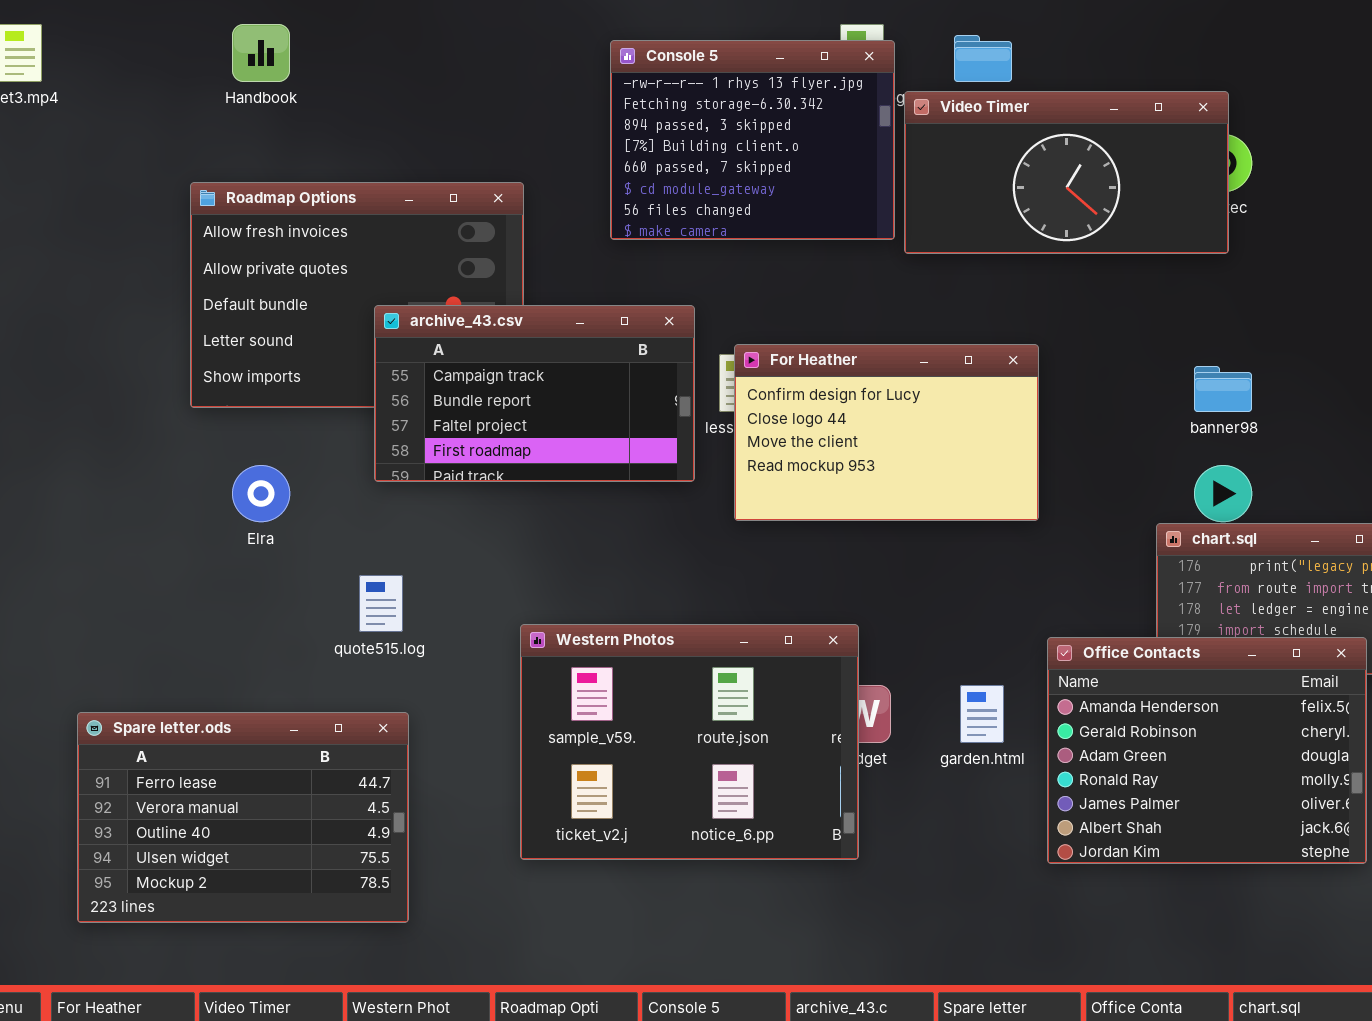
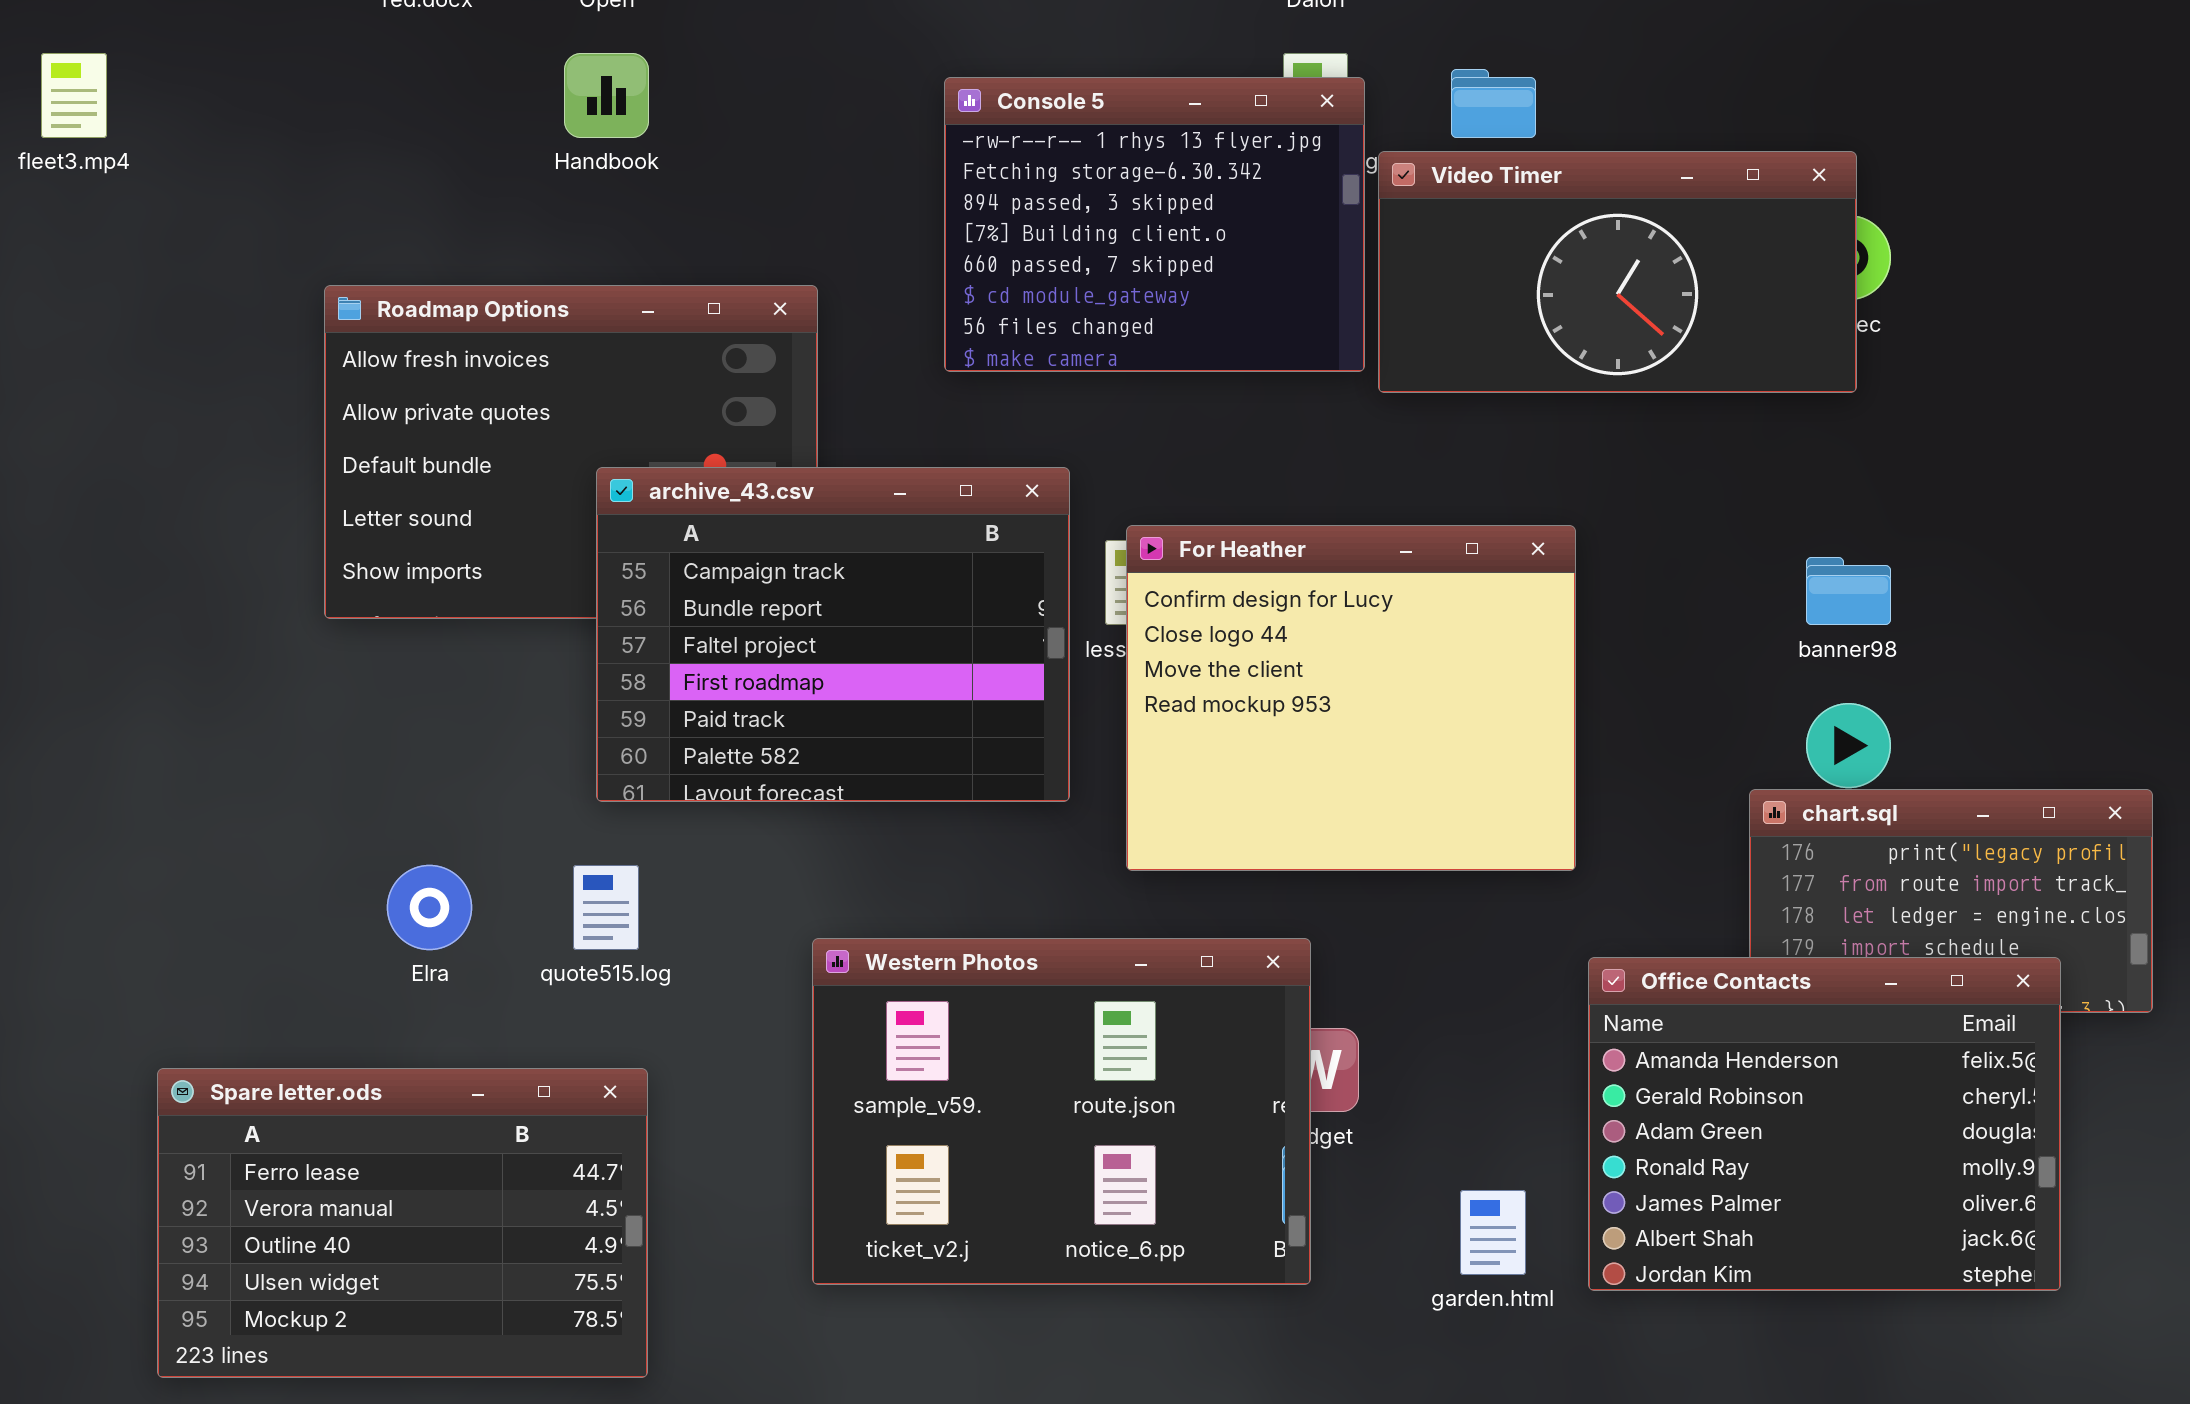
Handbook: [232,24,290,82] -> [564,53,649,138], moved
archive_43.csv: [374,305,695,482] -> [596,467,1070,802], resized
For Heather: [734,344,1039,521] -> [1126,525,1576,871], resized
Elra: [232,465,290,522] -> [387,865,472,950], moved
garden.html: [960,685,1004,743] -> [1460,1190,1526,1275], moved

